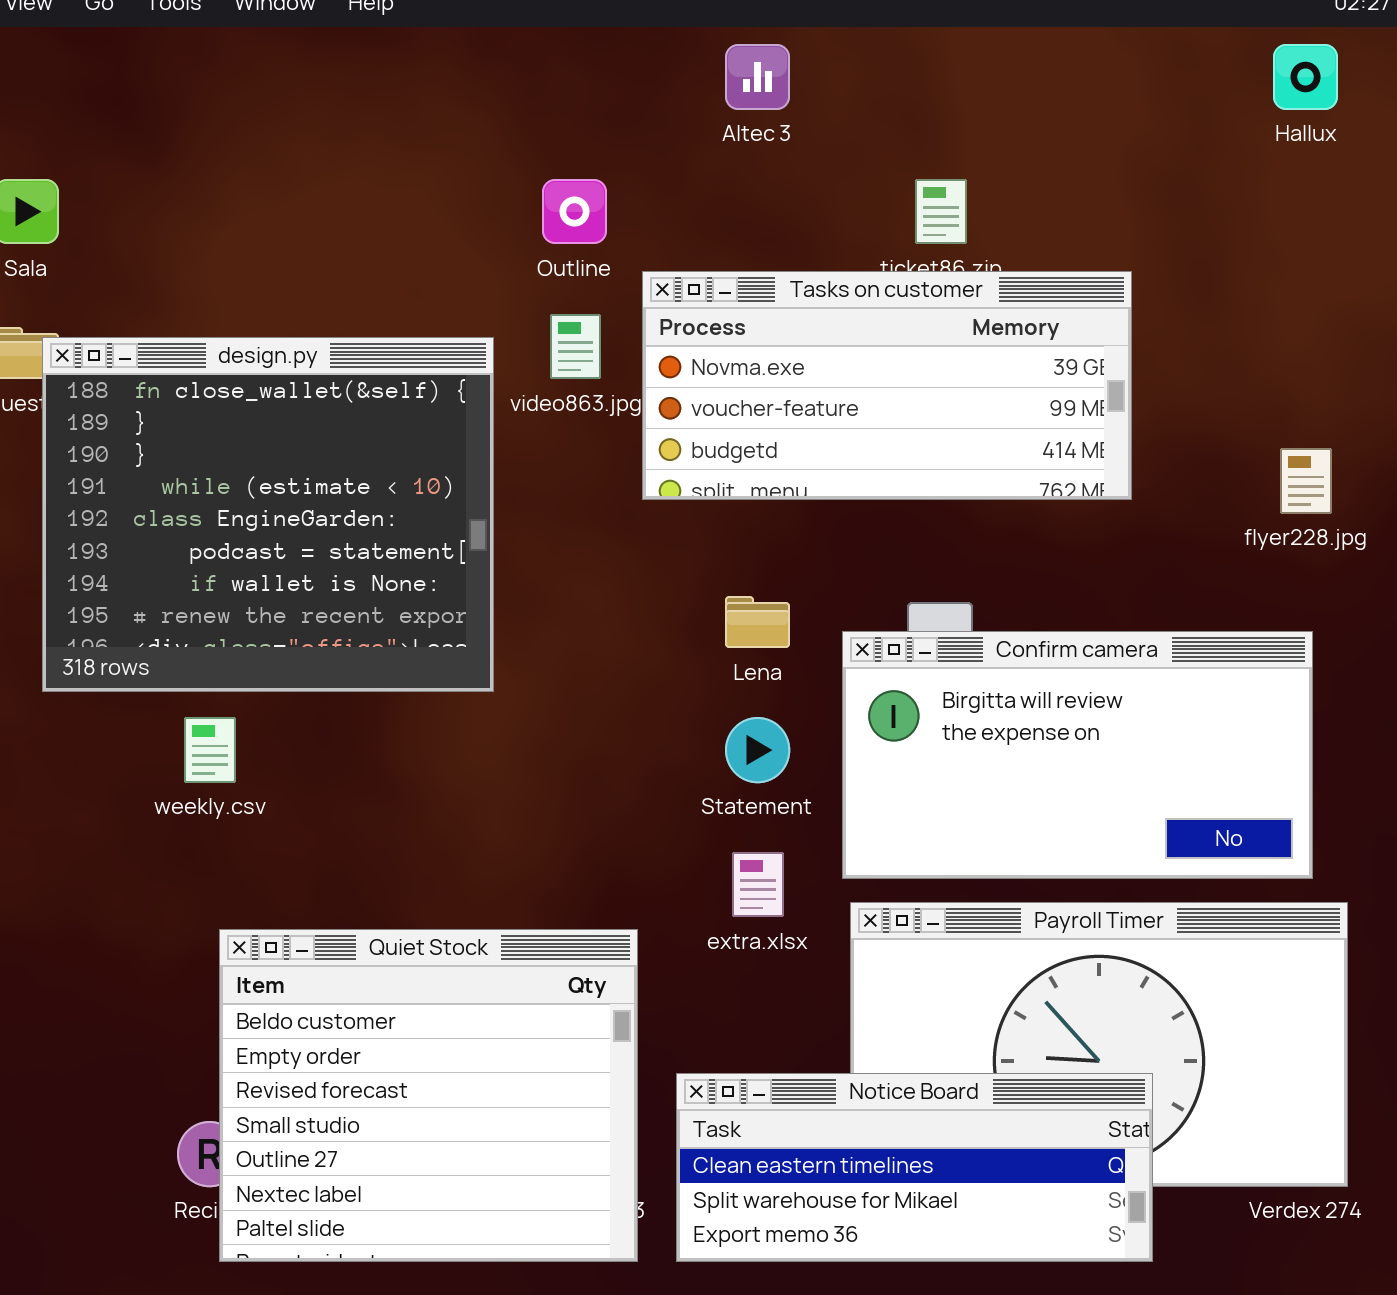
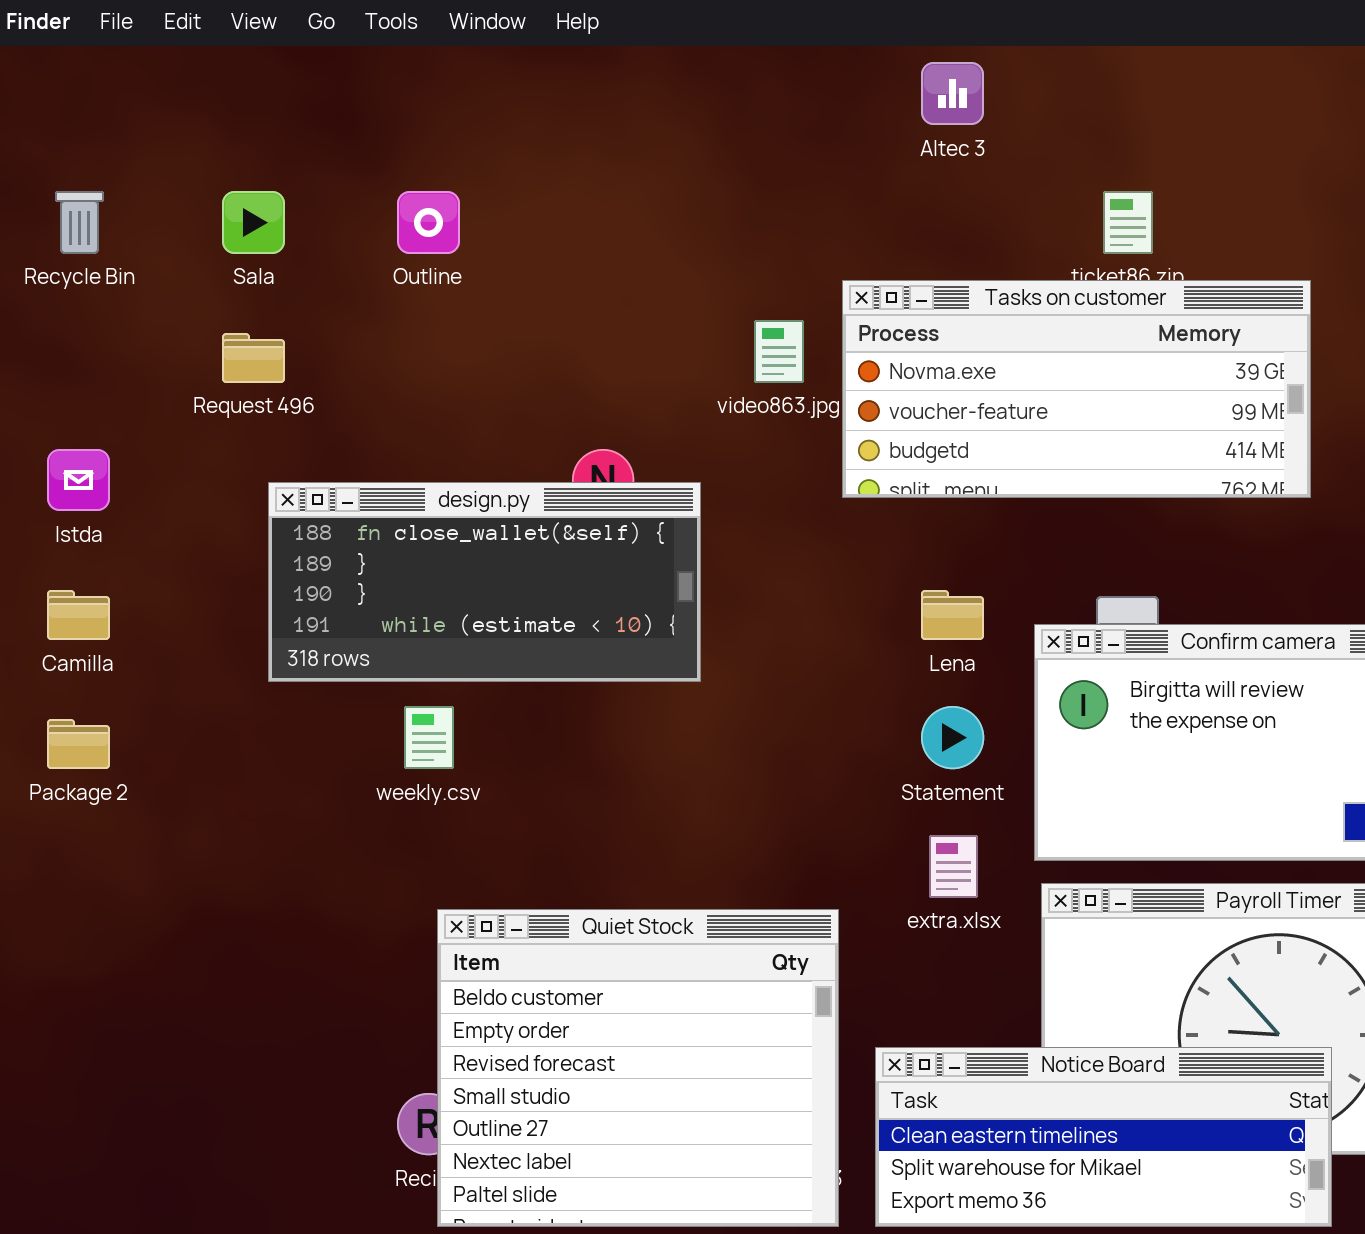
Outline: [542,179,607,244] -> [397,191,460,254], moved
design.py: [42,337,494,692] -> [268,482,701,682], resized

